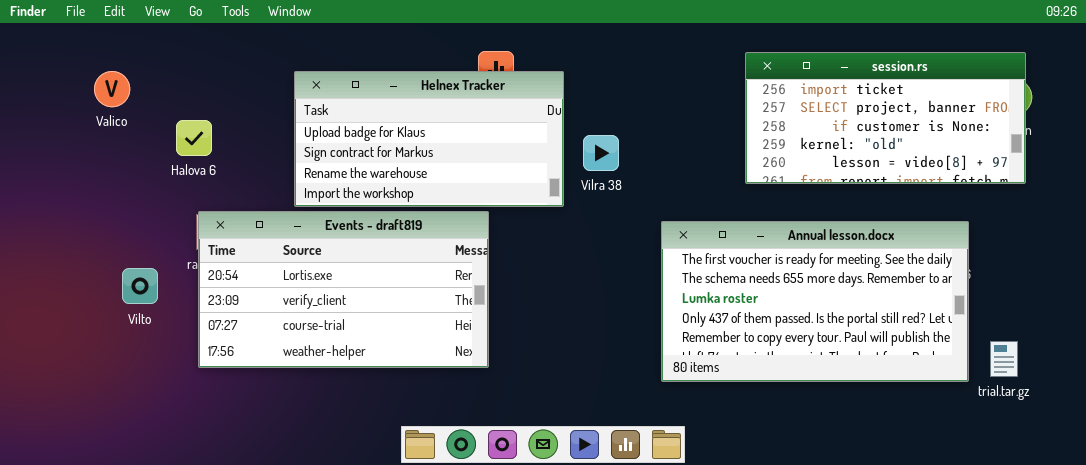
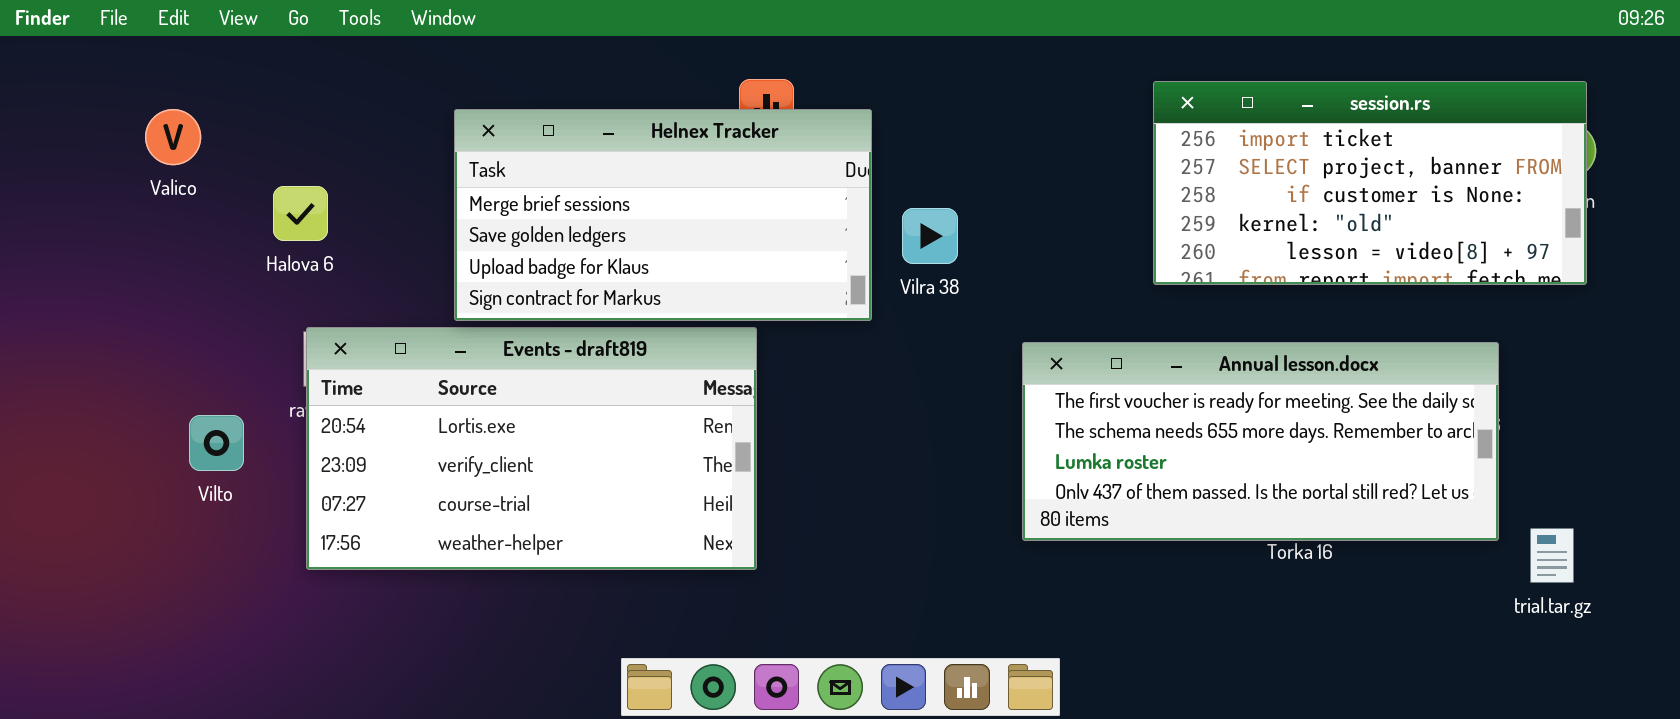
Helnex Tracker: [294,71,564,207] -> [454,109,872,321], scrolled up 2 rows
Annual lesson.docx: [661,221,969,382] -> [1022,342,1499,541], resized

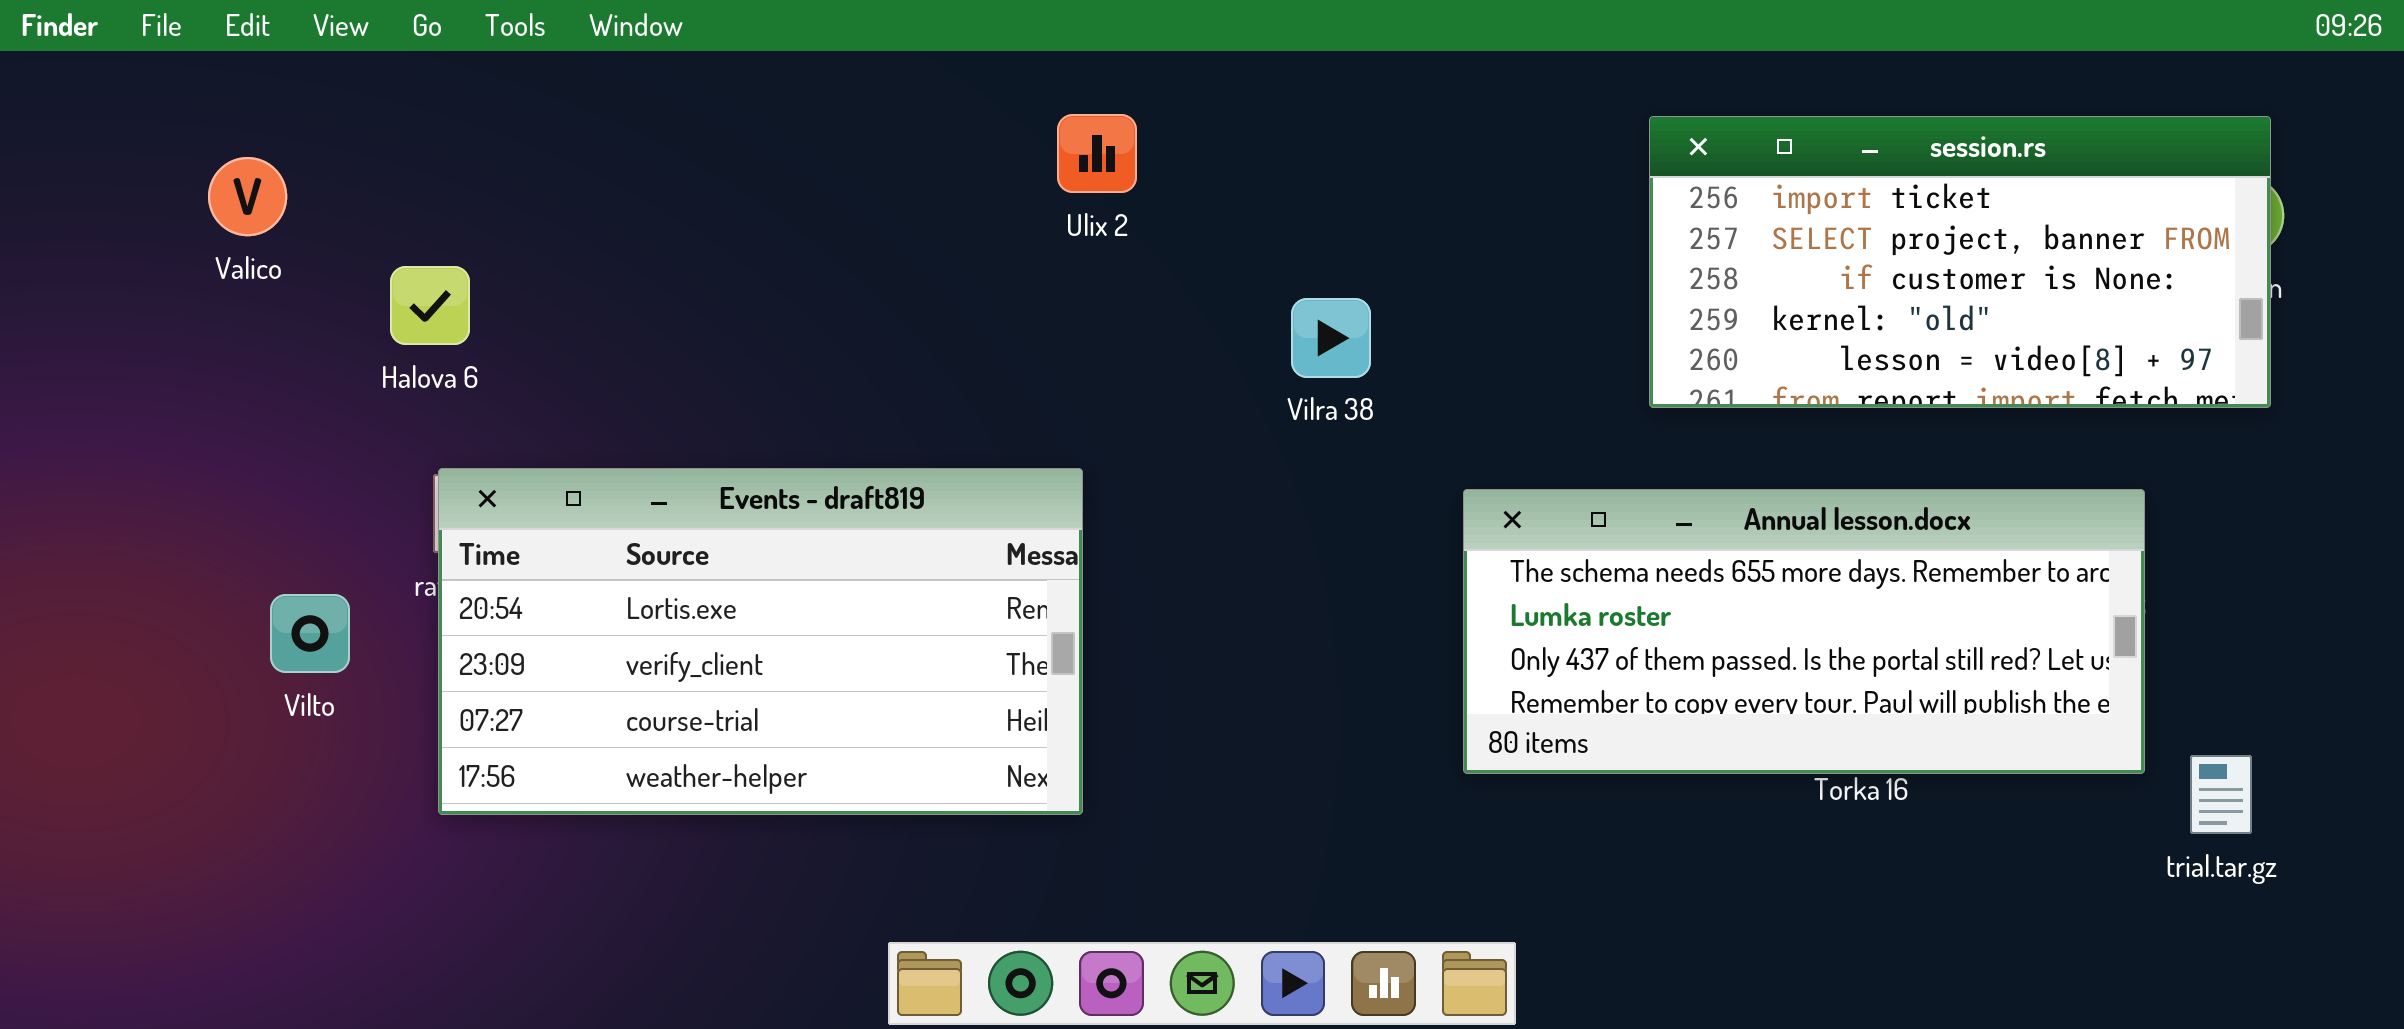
Helnex Tracker: [454,109,872,321] -> none, closed
Annual lesson.docx: [1022,342,1499,541] -> [1463,489,2145,774], scrolled down 1 row

